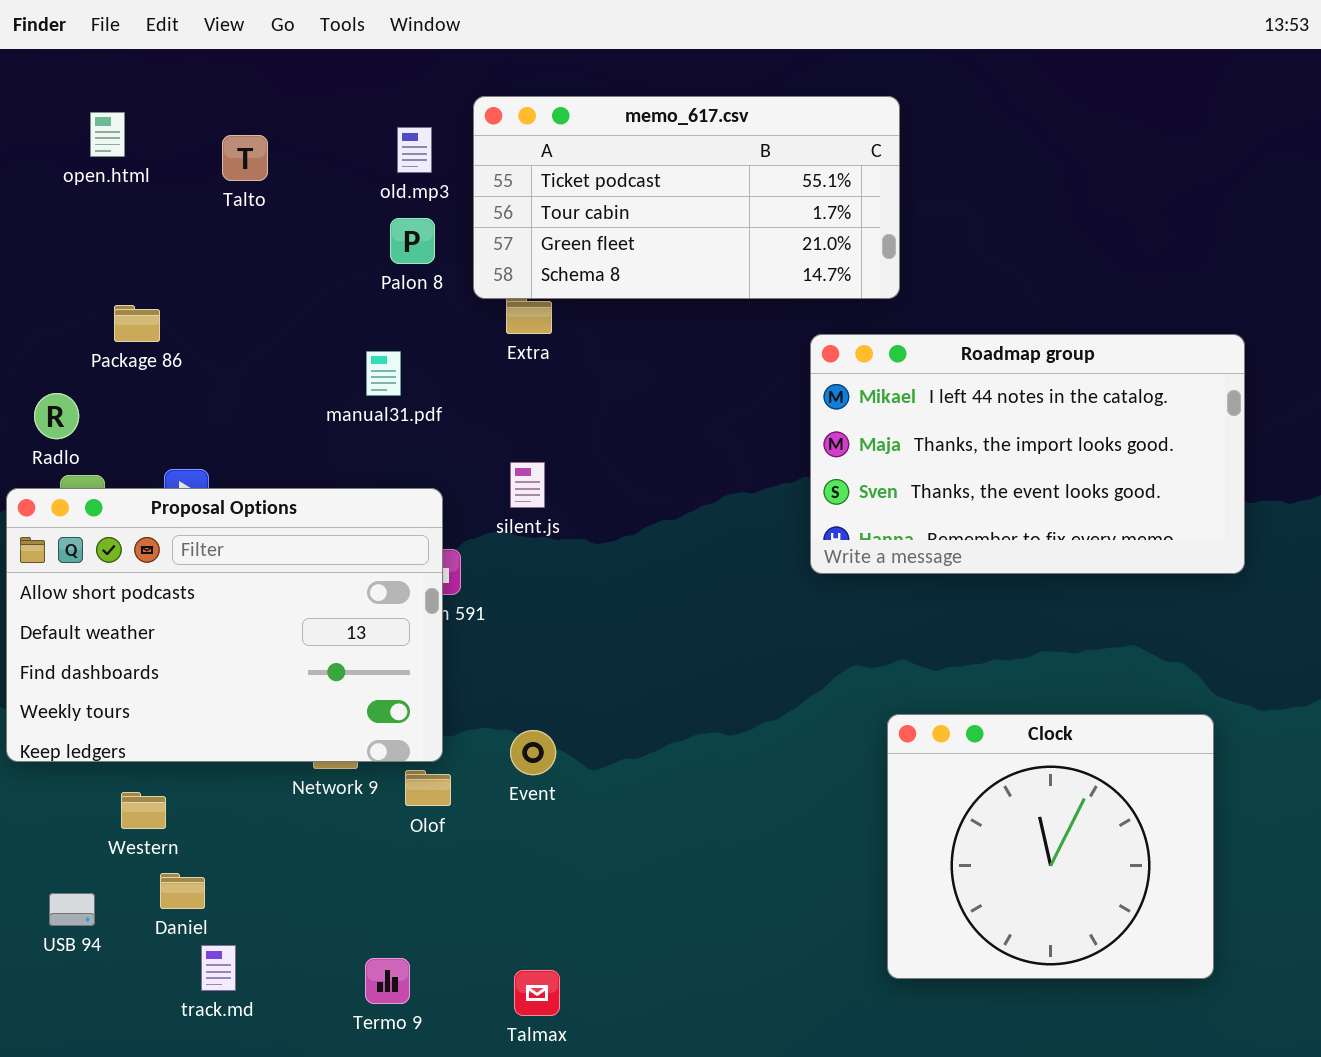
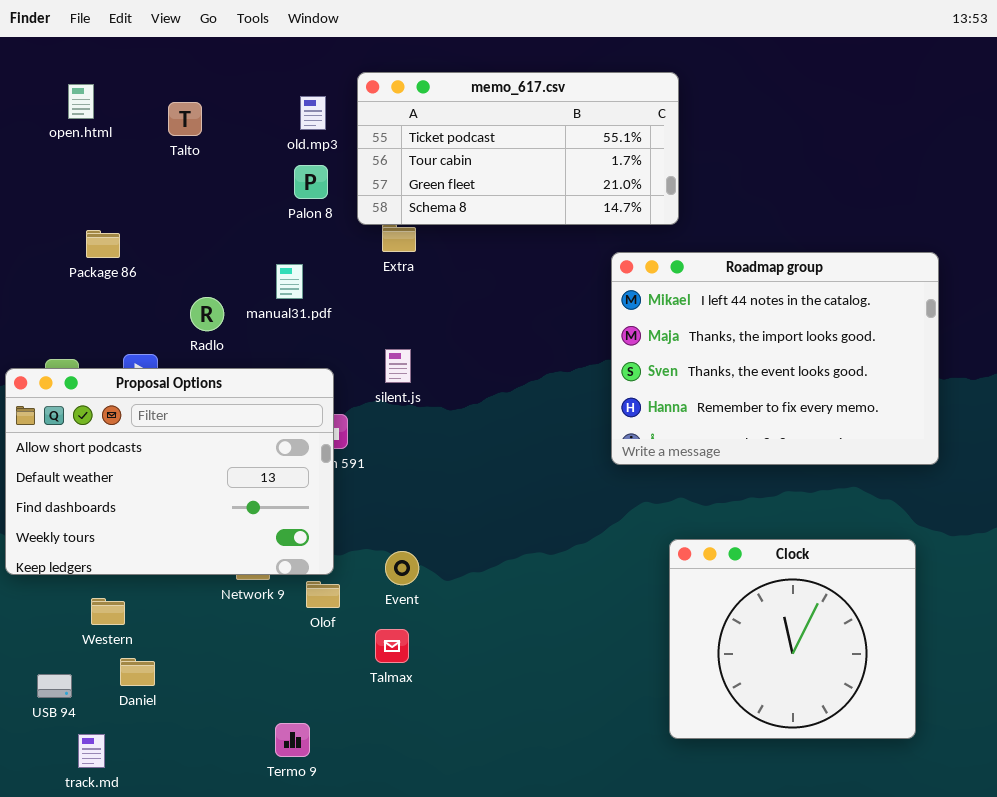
Roadmap group: [810,334,1245,574] -> [611,252,939,465], resized
Radlo: [34,393,79,439] -> [190,297,224,331], moved
track.md: [201,945,236,991] -> [78,734,105,768], moved
Talmax: [514,970,560,1016] -> [375,629,409,663], moved

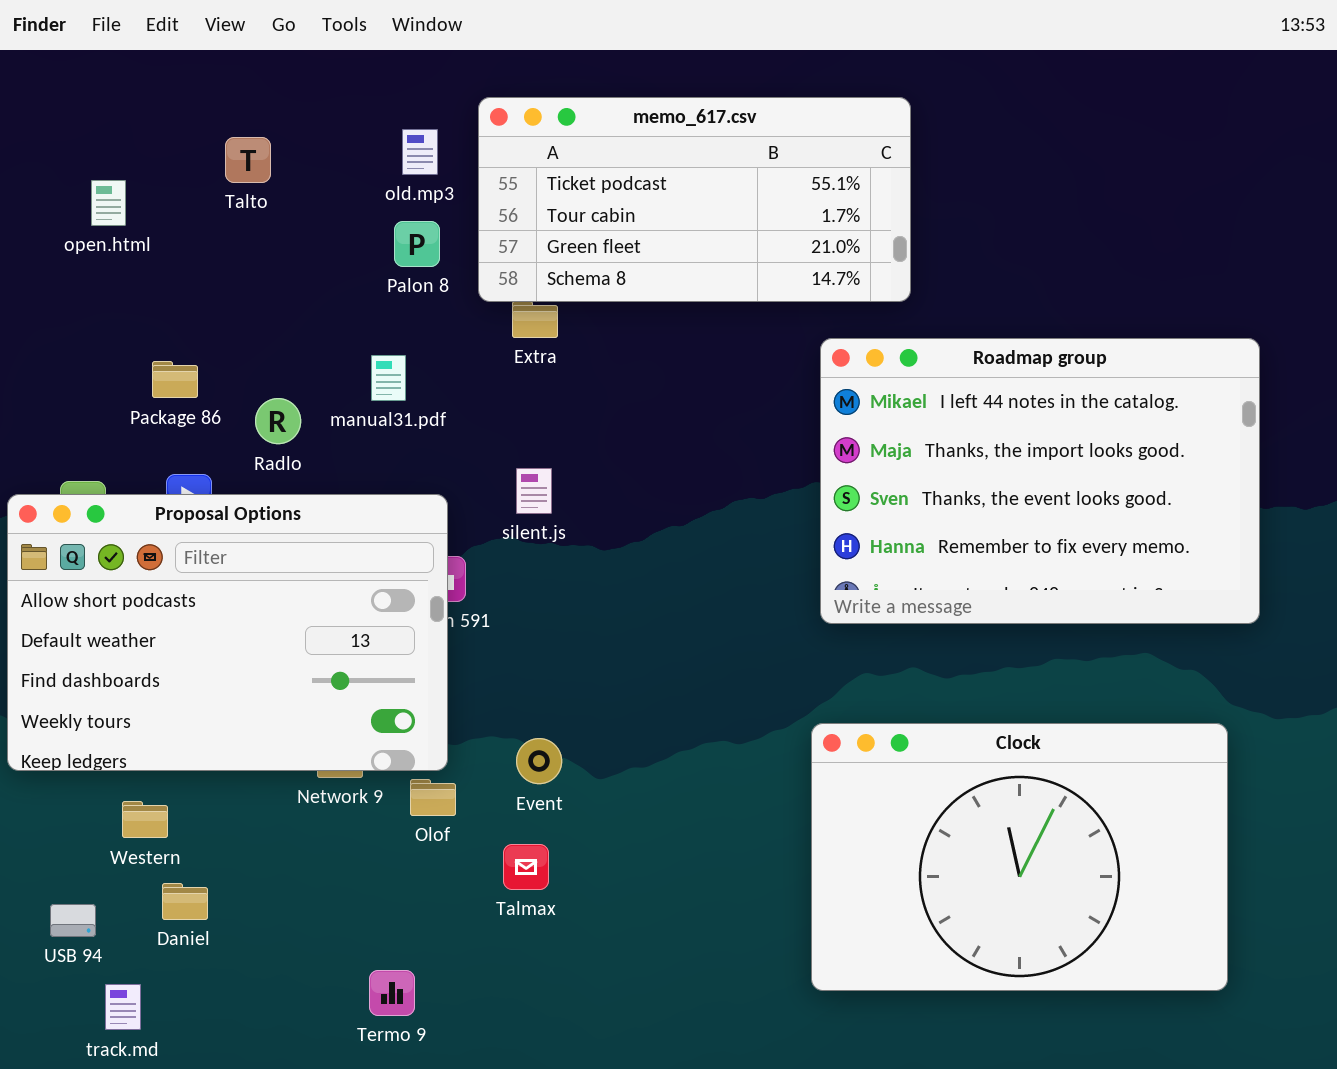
open.html: [68,84,94,119] -> [91,180,126,226], moved
Package 86: [86,230,120,258] -> [152,361,198,398], moved
Clock: [669,539,916,739] -> [811,723,1228,991], resized

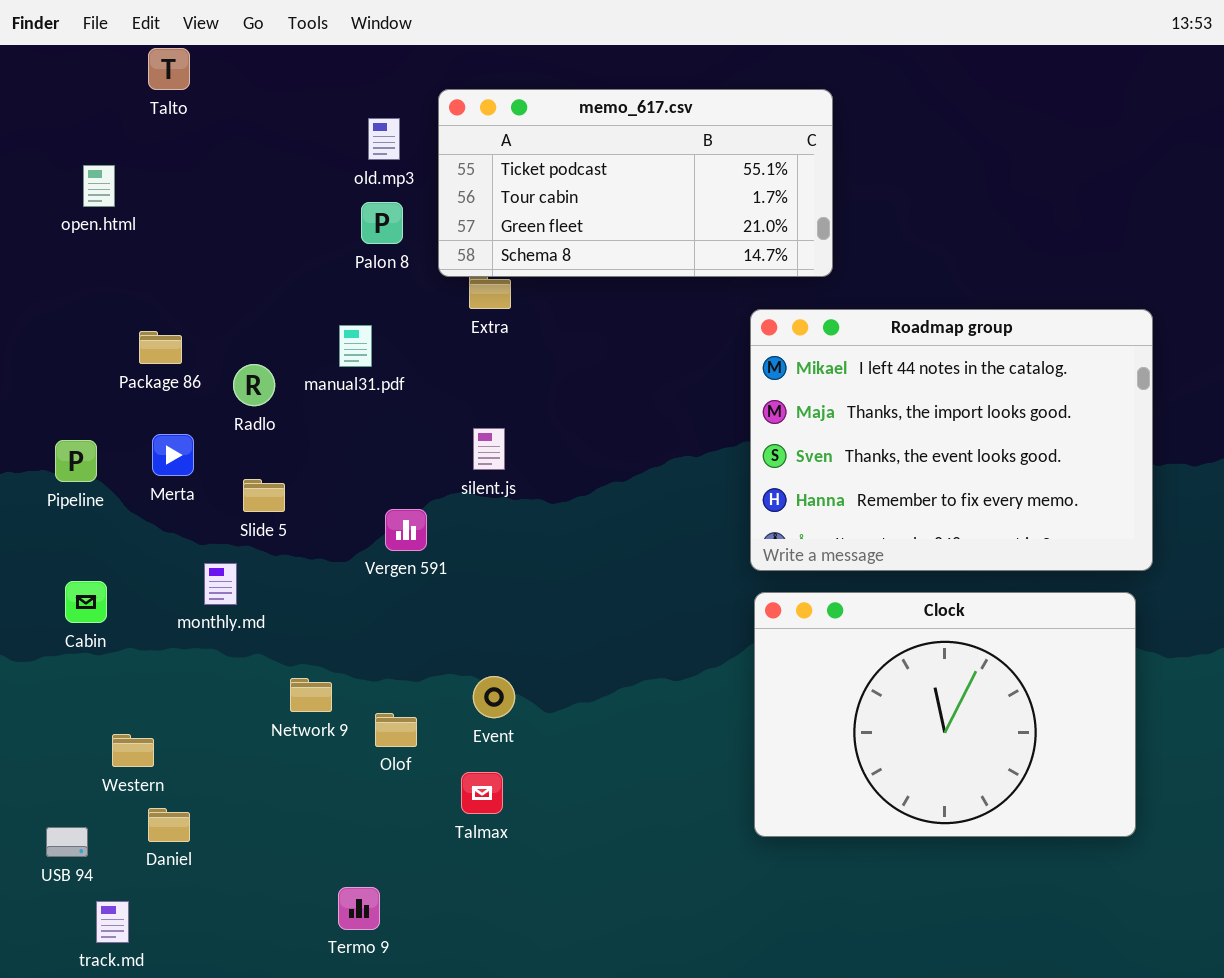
Talto: [225,137,271,183] -> [148,48,190,90], moved
Proposal Options: [7,494,448,771] -> none, closed
Clock: [811,723,1228,991] -> [754,592,1136,837], moved

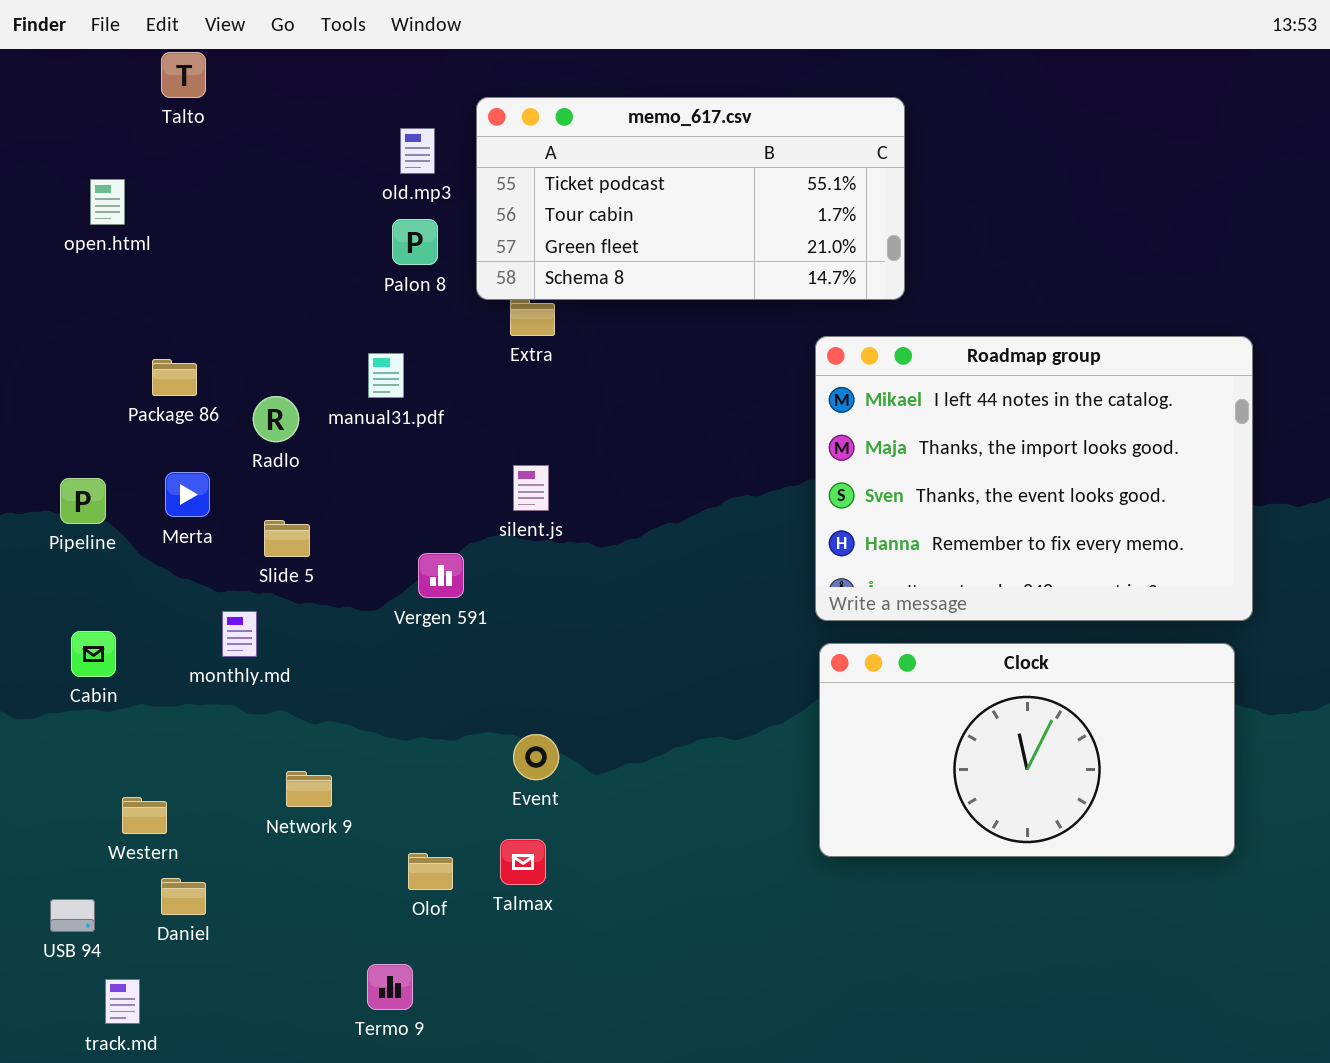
Clock: [754,592,1136,837] -> [819,643,1235,857], resized
Network 9: [290,678,332,712] -> [286,771,332,807], moved
Olof: [375,713,417,747] -> [408,853,453,890], moved

